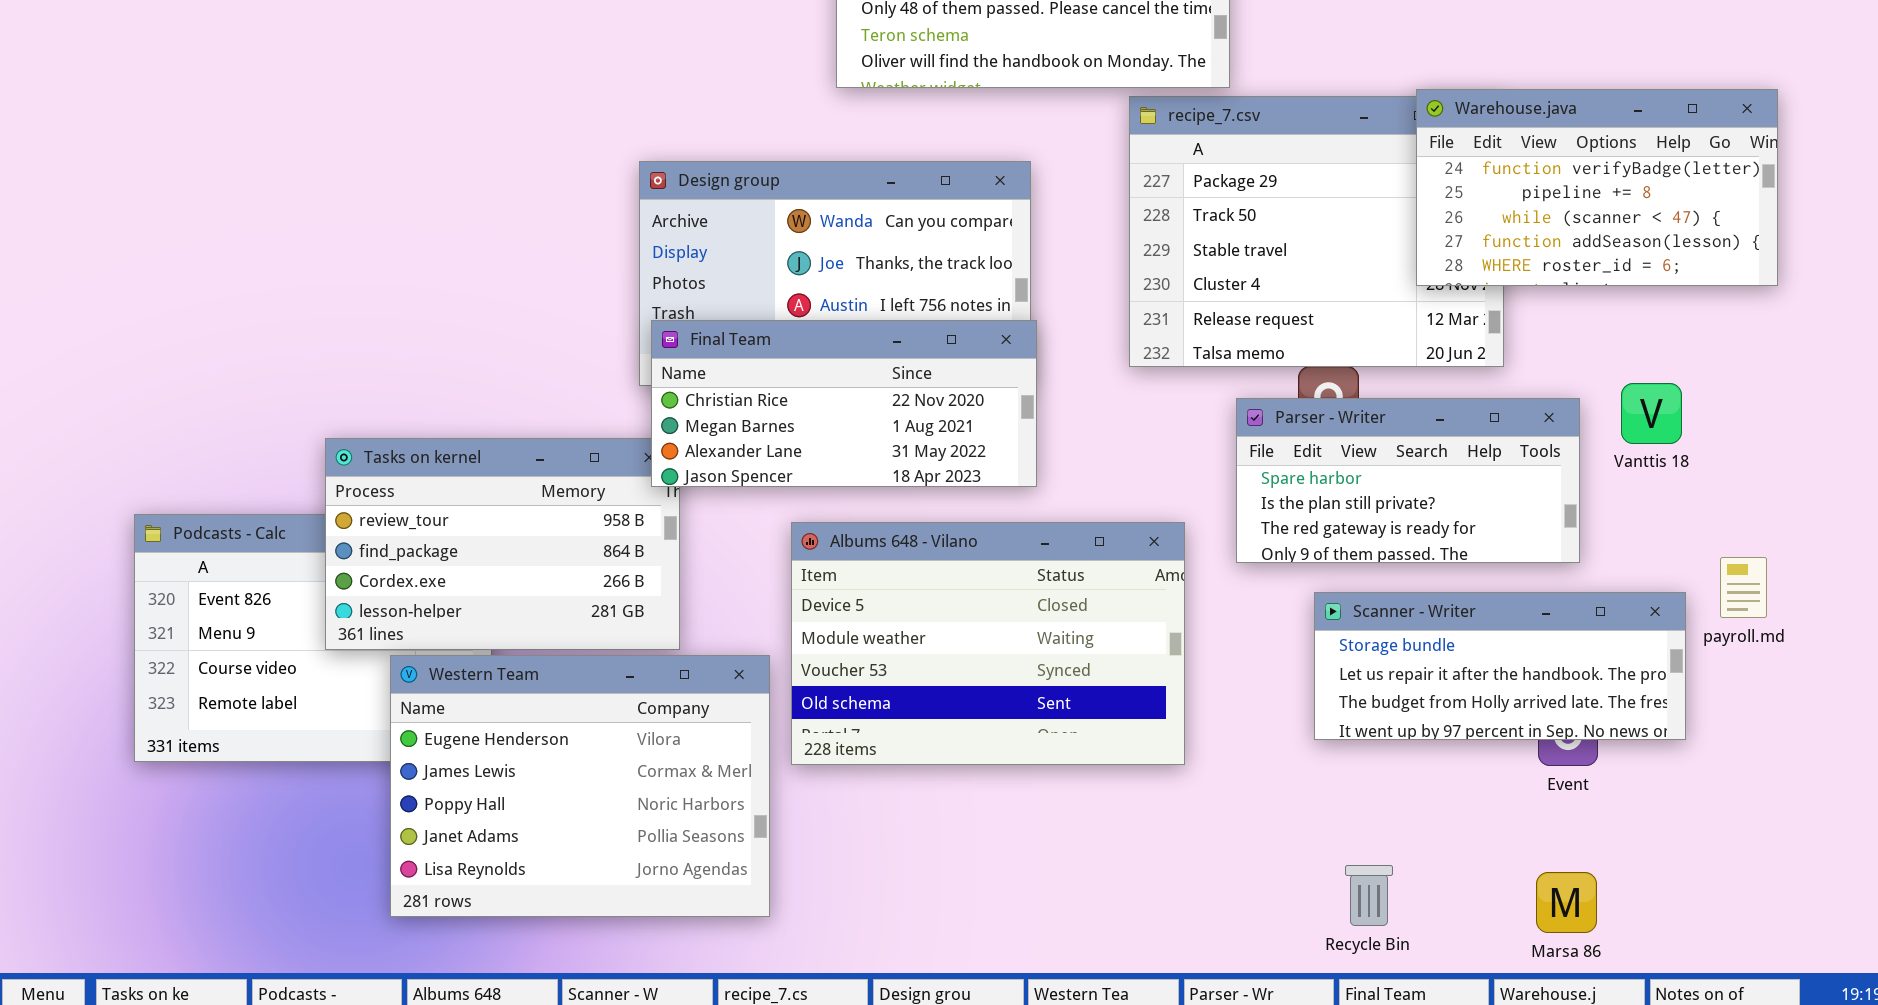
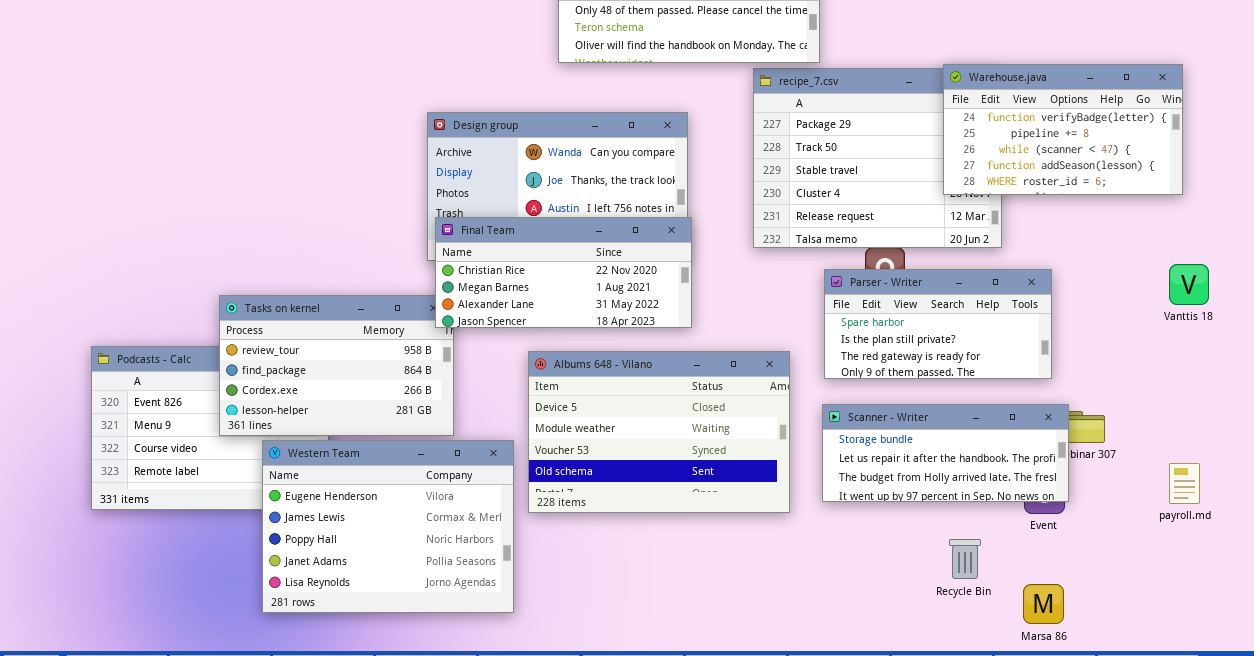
Vanttis 18: [1621,383,1682,444] -> [1169,264,1209,305], moved
payroll.md: [1720,557,1767,618] -> [1169,463,1200,504], moved
Scanner - Writer: [1314,592,1686,740] -> [822,404,1069,502], moved
Recycle Bin: [1345,865,1393,926] -> [949,539,981,579], moved

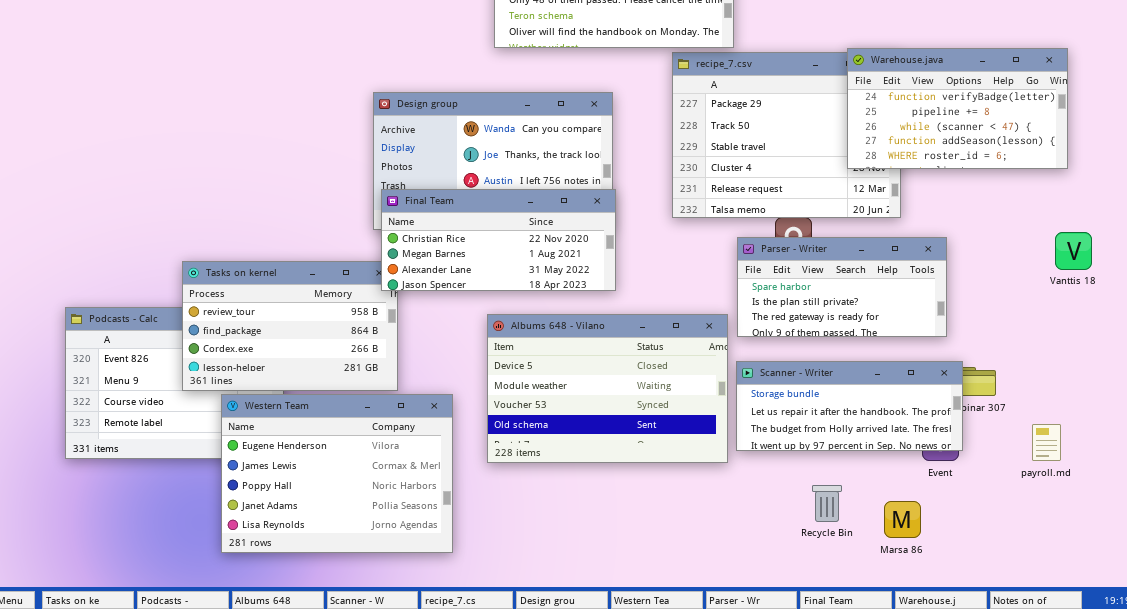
Albums 648 - Vilano: [528,351,790,513] -> [487,314,728,463], moved
payroll.md: [1169,463,1200,504] -> [1032,424,1061,461], moved
Recycle Bin: [949,539,981,579] -> [812,485,842,522], moved
Marsa 86: [1023,584,1064,624] -> [884,501,921,538], moved

